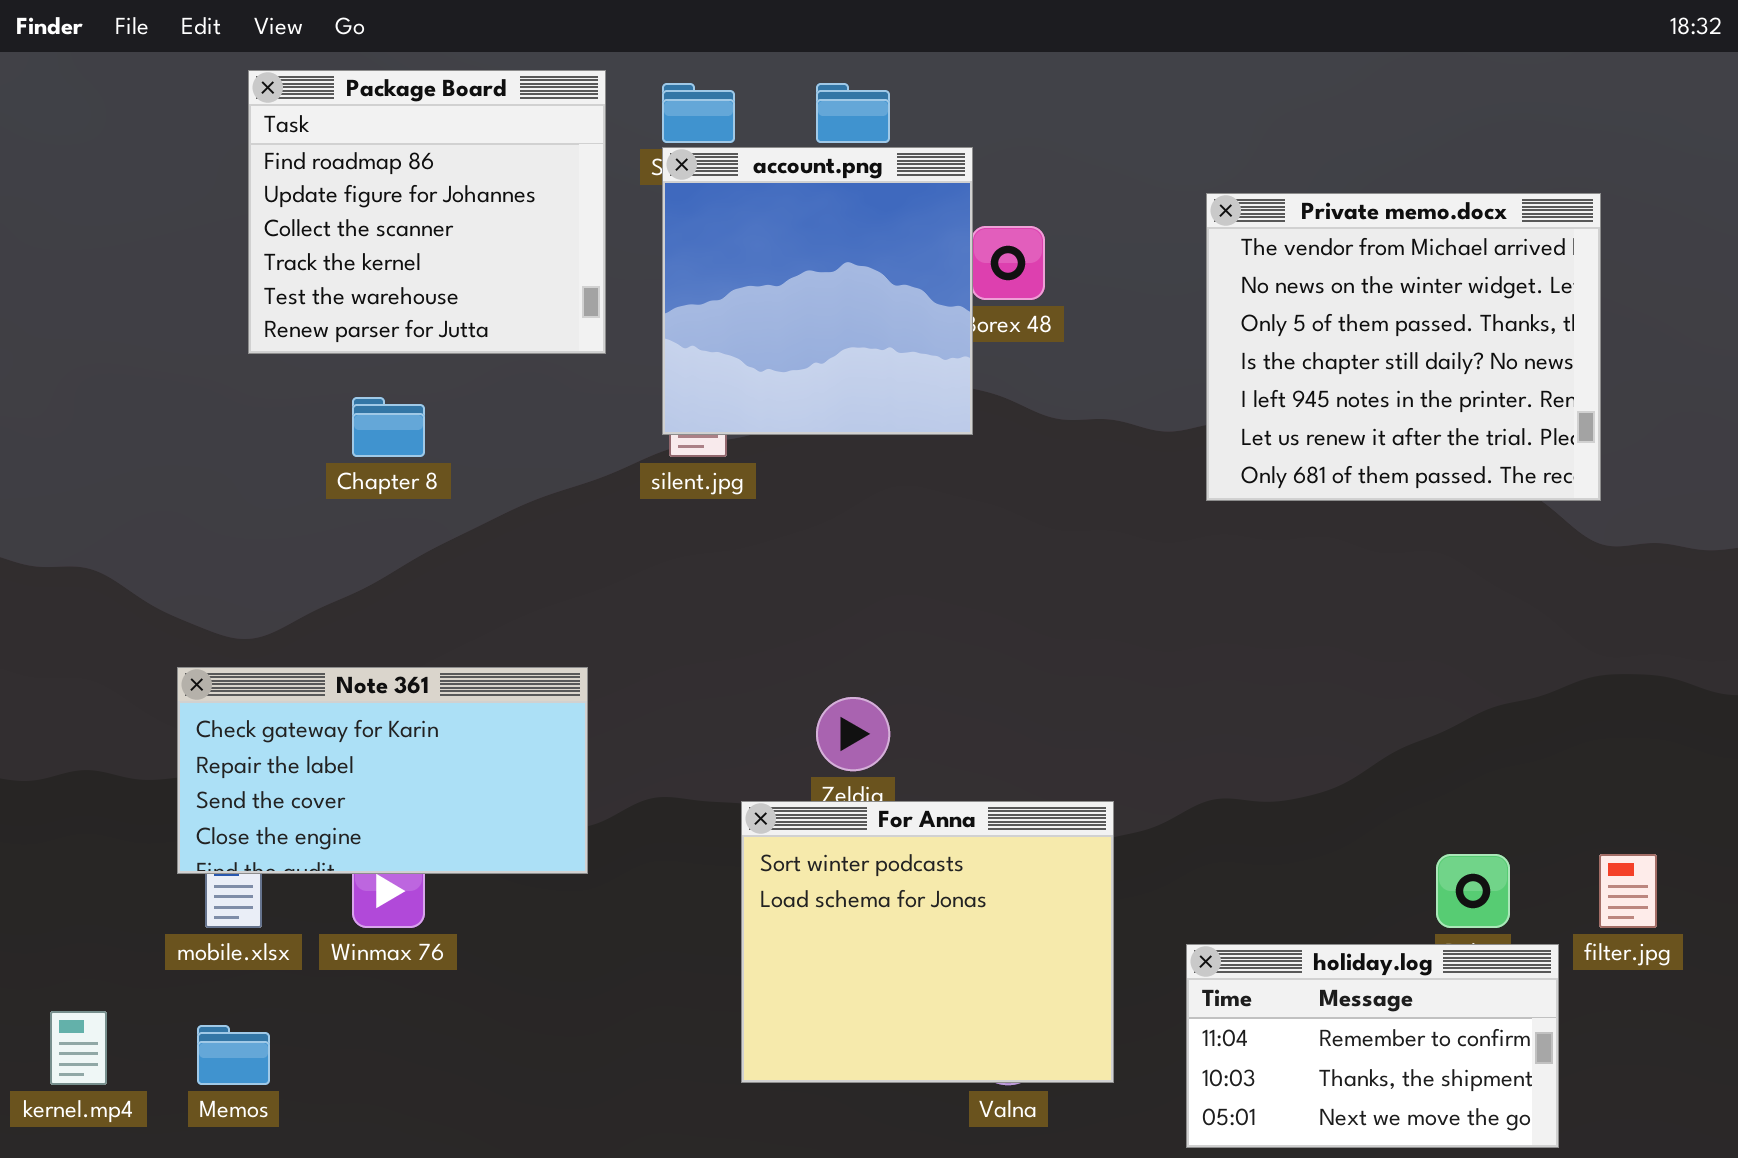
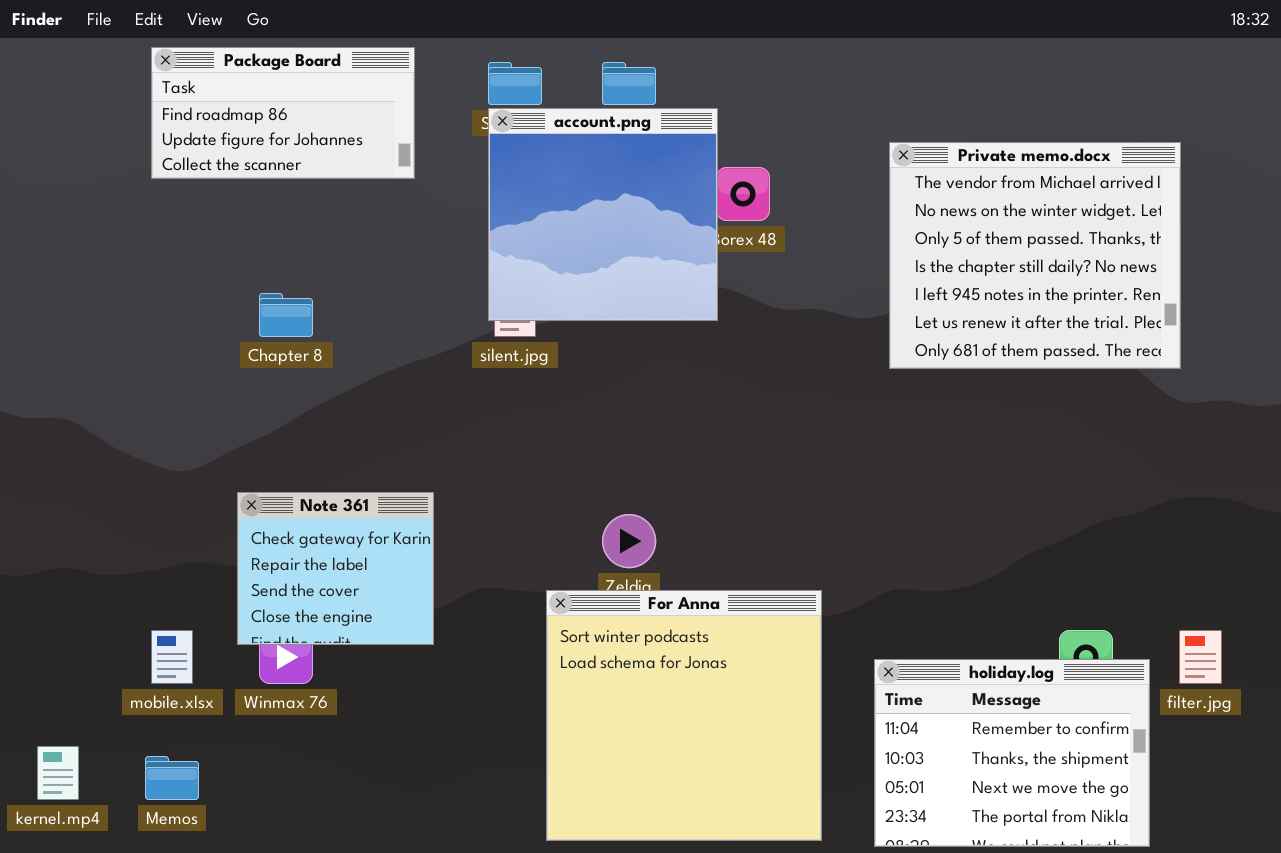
Package Board: [248,70,606,354] -> [151,47,415,179], moved, resized
Note 361: [177,667,588,874] -> [237,492,434,645], resized
For Anna: [741,801,1114,1083] -> [546,590,822,841], resized
holiday.log: [1186,944,1559,1148] -> [874,659,1150,847], resized

